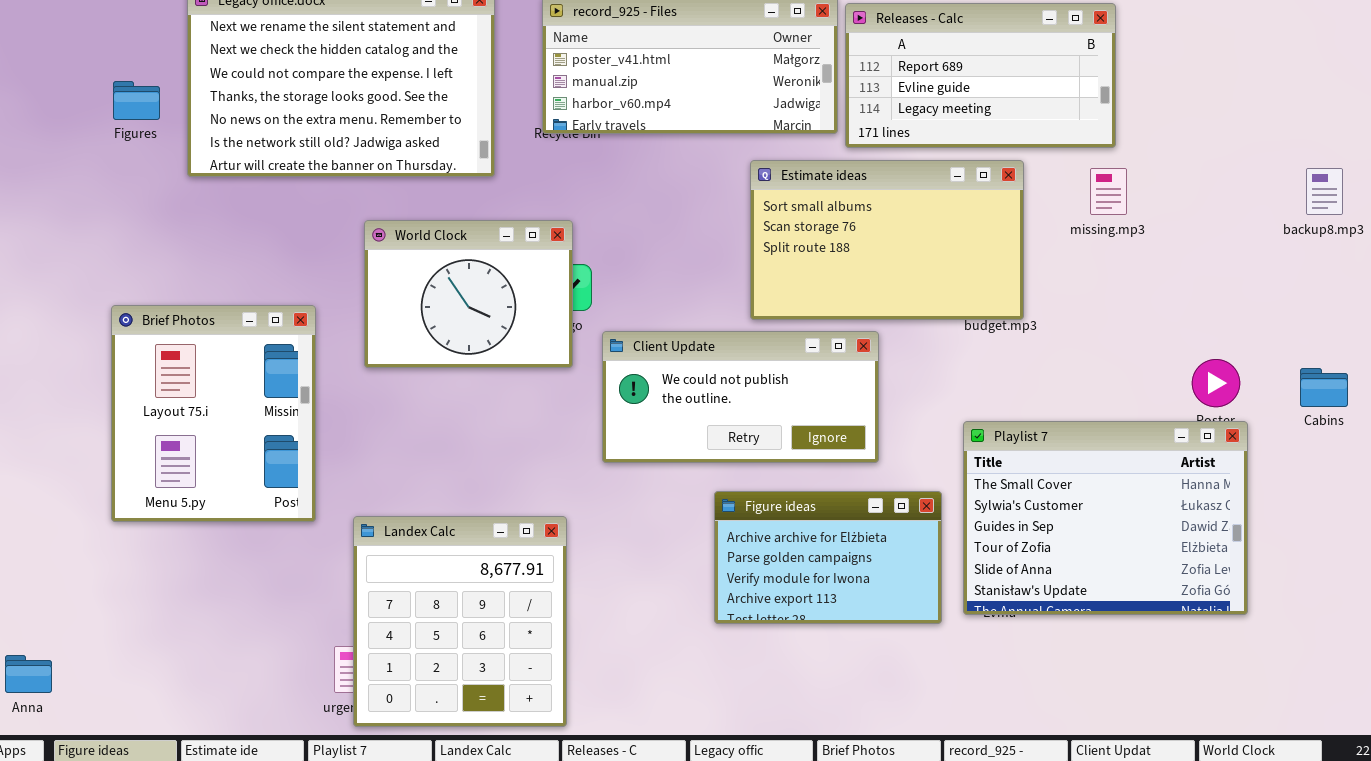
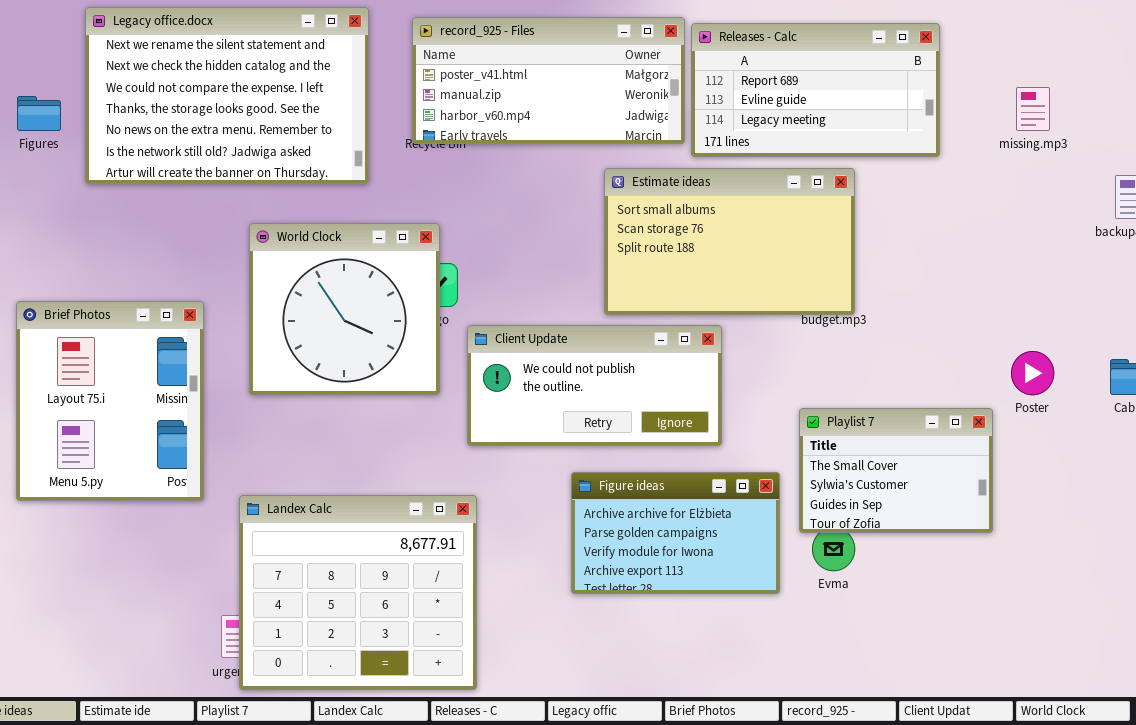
missing.mp3: [1090,168,1127,215] -> [1016,87,1050,131], moved
World Clock: [364,220,573,368] -> [249,223,440,395], resized
Playlist 7: [963,421,1248,615] -> [799,408,993,533], resized
Landex Calc: [353,516,567,727] -> [239,495,477,690], resized

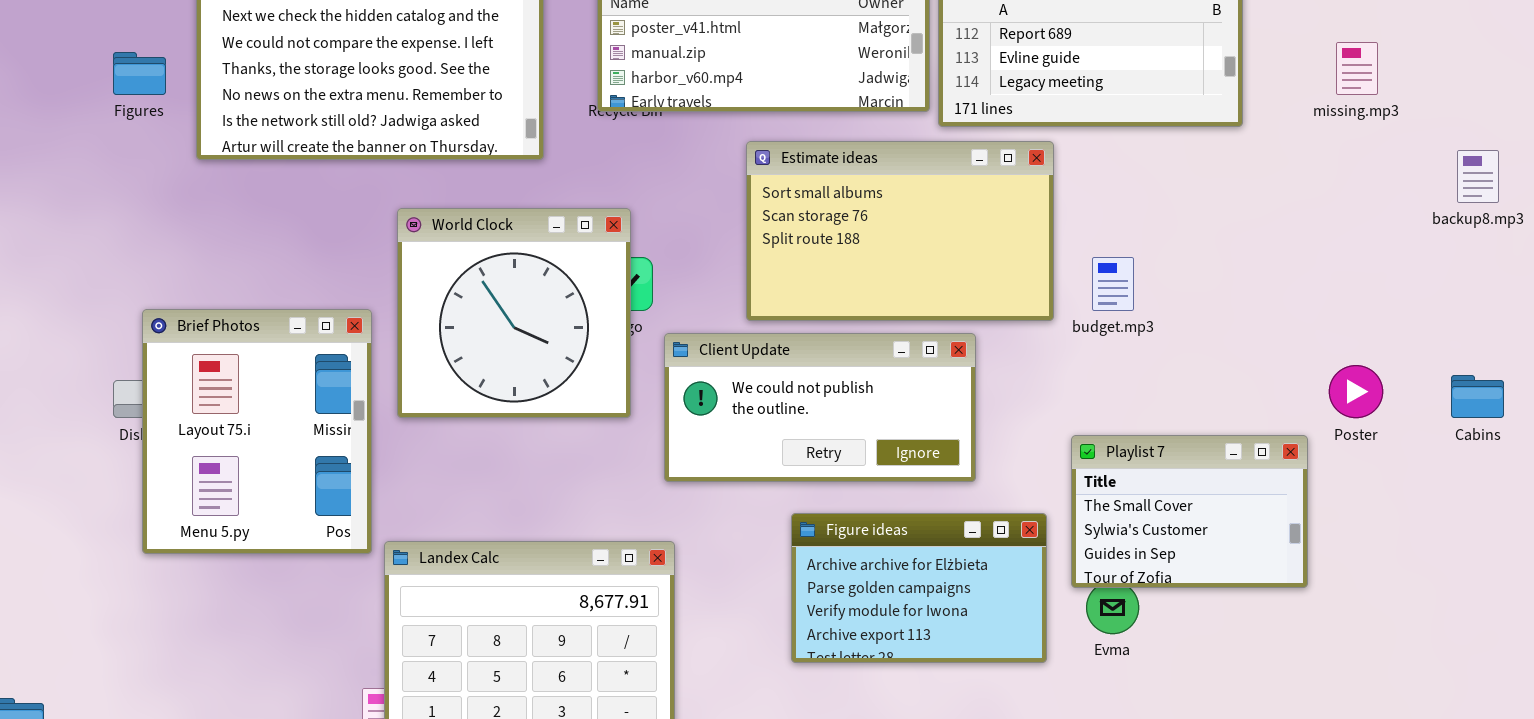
Estimate ideas: [604,168,855,315] -> [746,141,1054,321], moved
Brief Photos: [16,301,204,501] -> [142,309,372,554], moved

